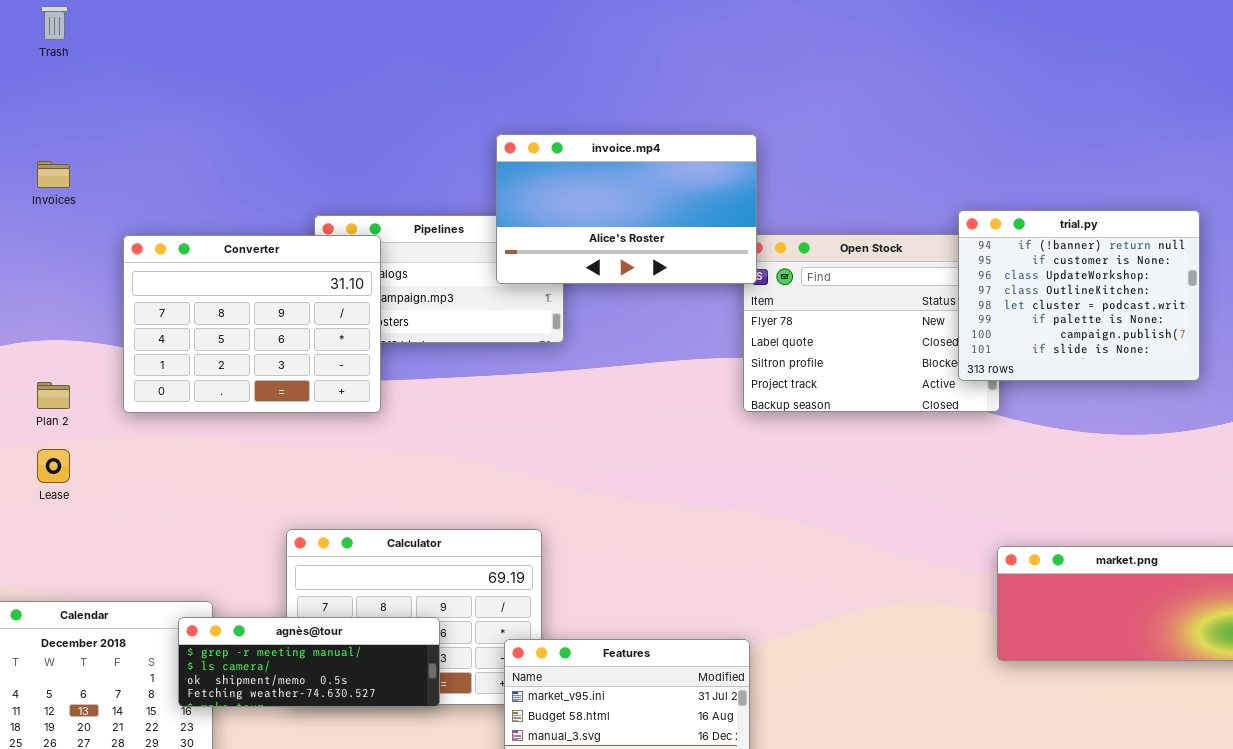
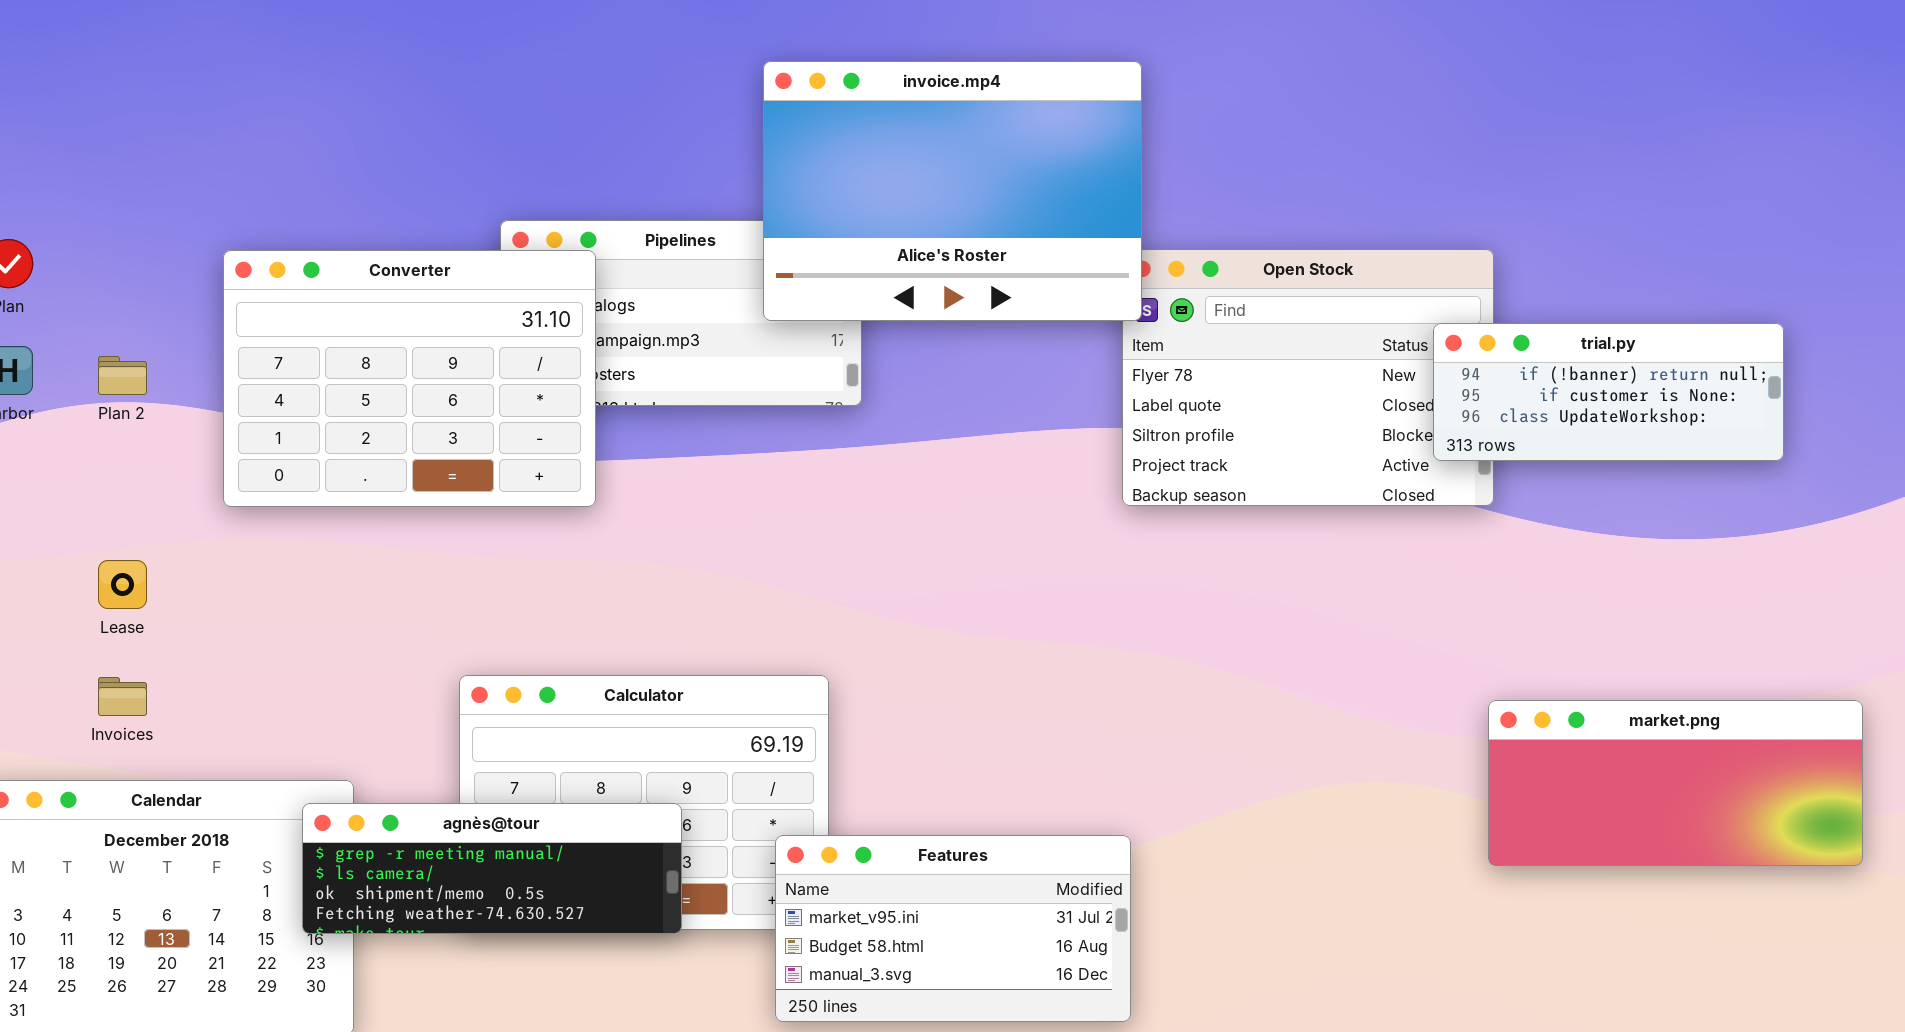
invoice.mp4: [496,134,757,284] -> [763,61,1142,321], resized
Invoices: [37,161,70,188] -> [98,677,147,716], moved
trial.py: [958,210,1200,381] -> [1433,323,1784,461], resized
Plan 2: [37,382,70,409] -> [98,356,147,395], moved

